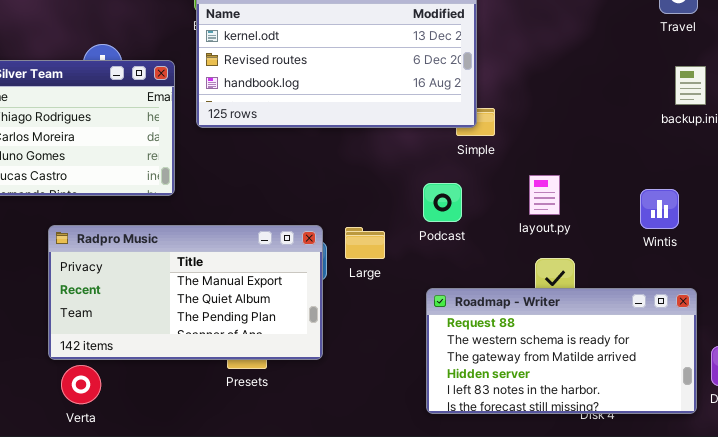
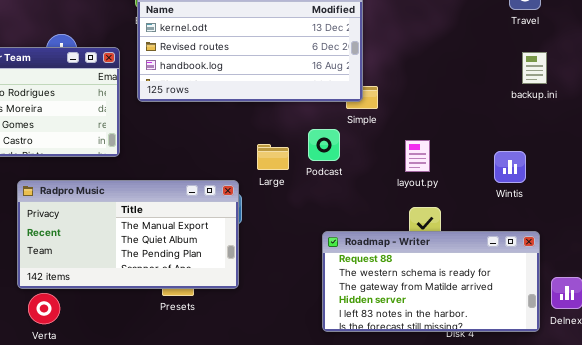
Podcast: [423,183,462,222] -> [308,129,340,161], moved
Large: [345,227,385,259] -> [257,144,289,170], moved

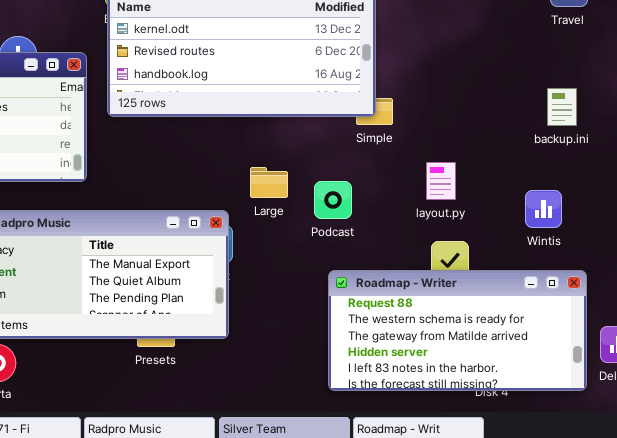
backup.ini: [522,52,547,84] -> [547,88,577,126], moved
Podcast: [308,129,340,161] -> [314,181,352,219], moved
Wintis: [494,151,526,183] -> [525,190,562,228], moved

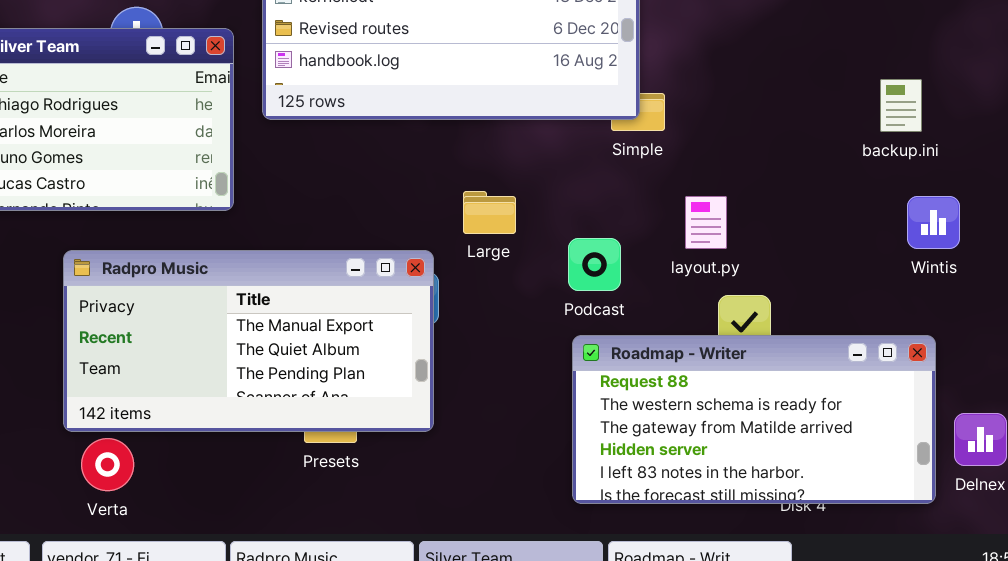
layout.py: [426,162,456,200] -> [685,196,727,249], moved
Podcast: [314,181,352,219] -> [568,238,621,291], moved
Wintis: [525,190,562,228] -> [907,196,960,249], moved

